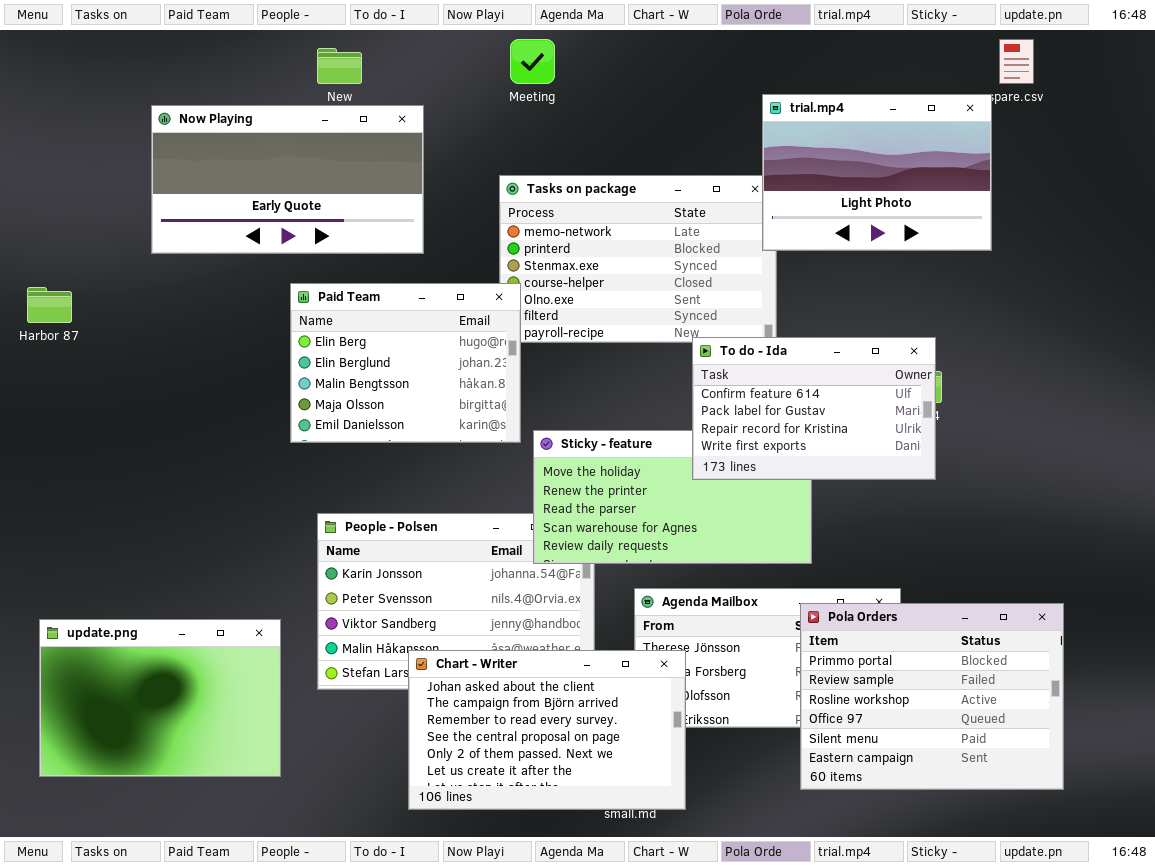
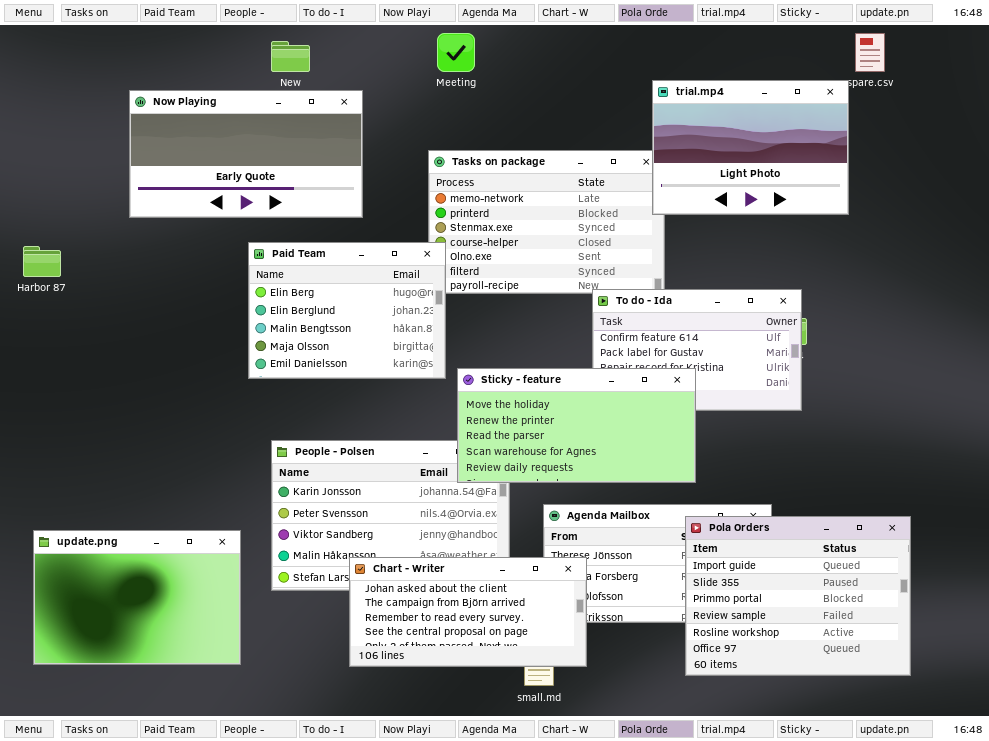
Sticky - feature: [533,430,812,564] -> [457,368,696,483], raised
Pola Orders: [800,603,1064,790] -> [685,516,911,676], scrolled up 2 rows
Chart - Writer: [408,650,686,810] -> [349,557,587,667], resized

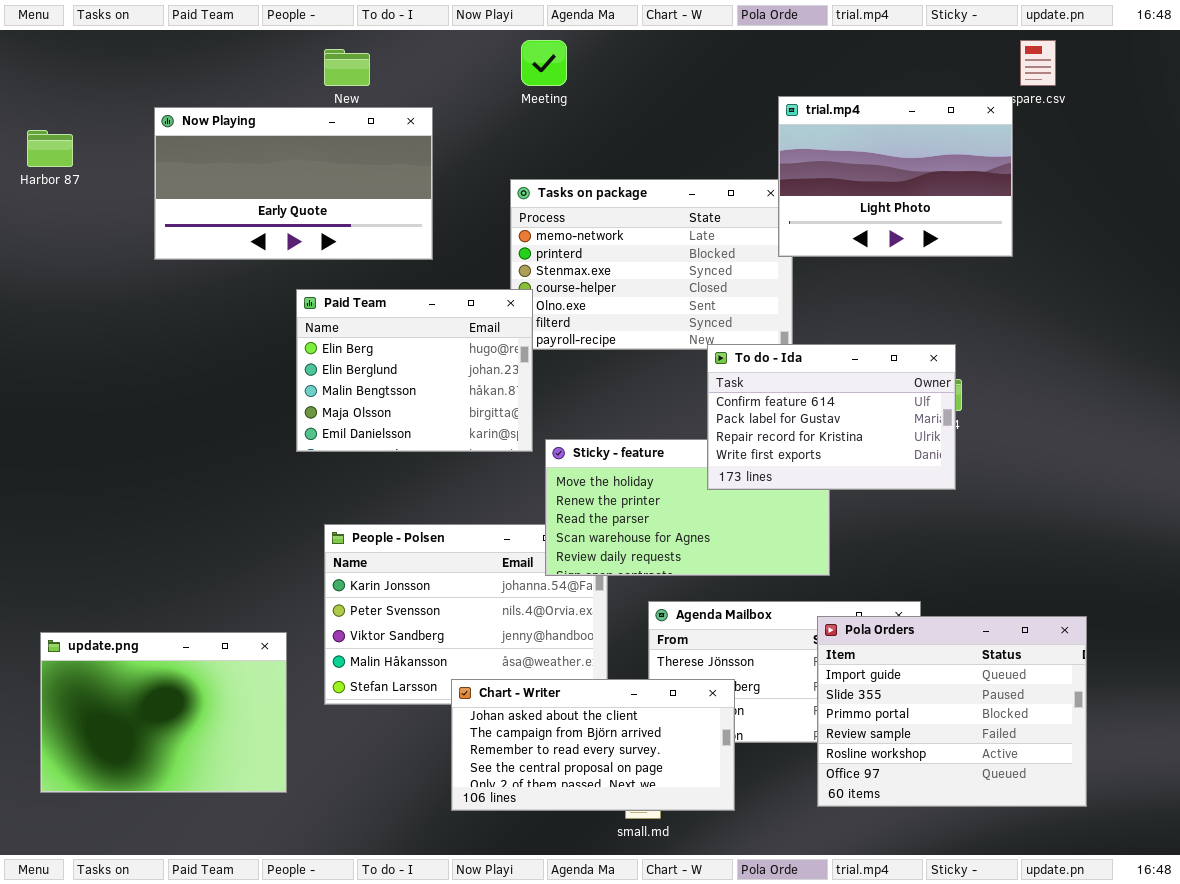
Harbor 87: [23,246,61,277] -> [27,130,73,167], moved
To do - Ida: [592,289,802,411] -> [707,344,956,490], raised
Chart - Writer: [349,557,587,667] -> [451,679,735,811], moved

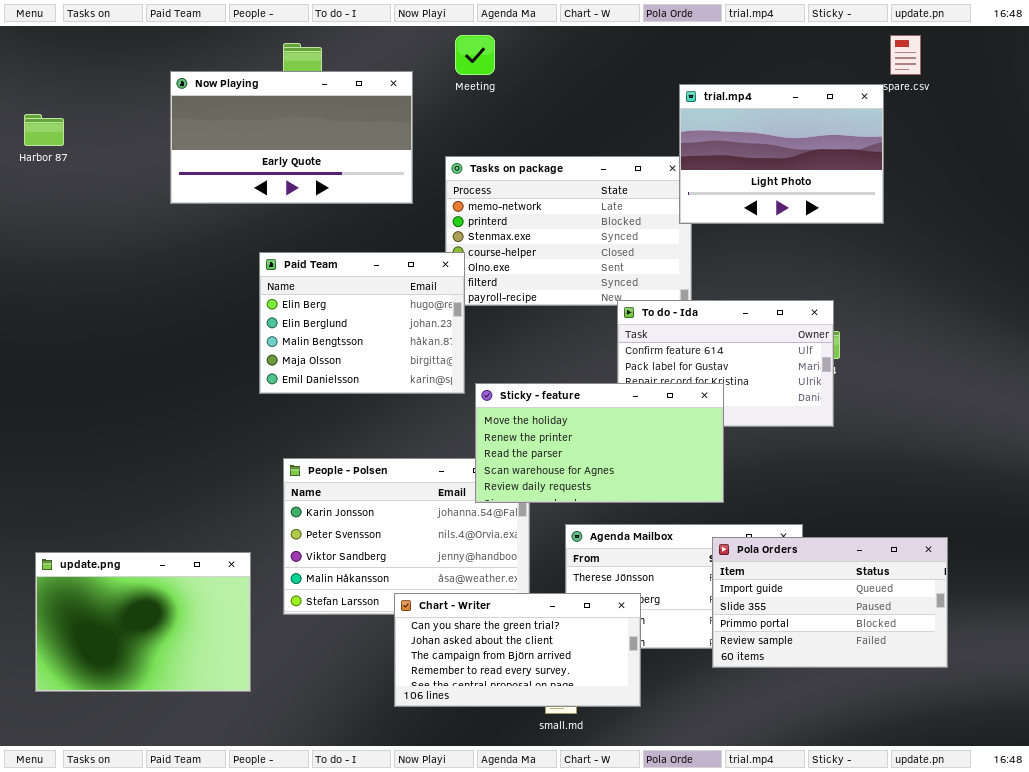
Now Playing: [154,107,433,260] -> [170,71,413,204], moved
Sticky - feature: [545,439,830,576] -> [475,383,724,503], raised
Pola Orders: [817,616,1087,807] -> [712,537,948,668], resized
Chart - Writer: [451,679,735,811] -> [394,593,641,707], scrolled up 1 row

